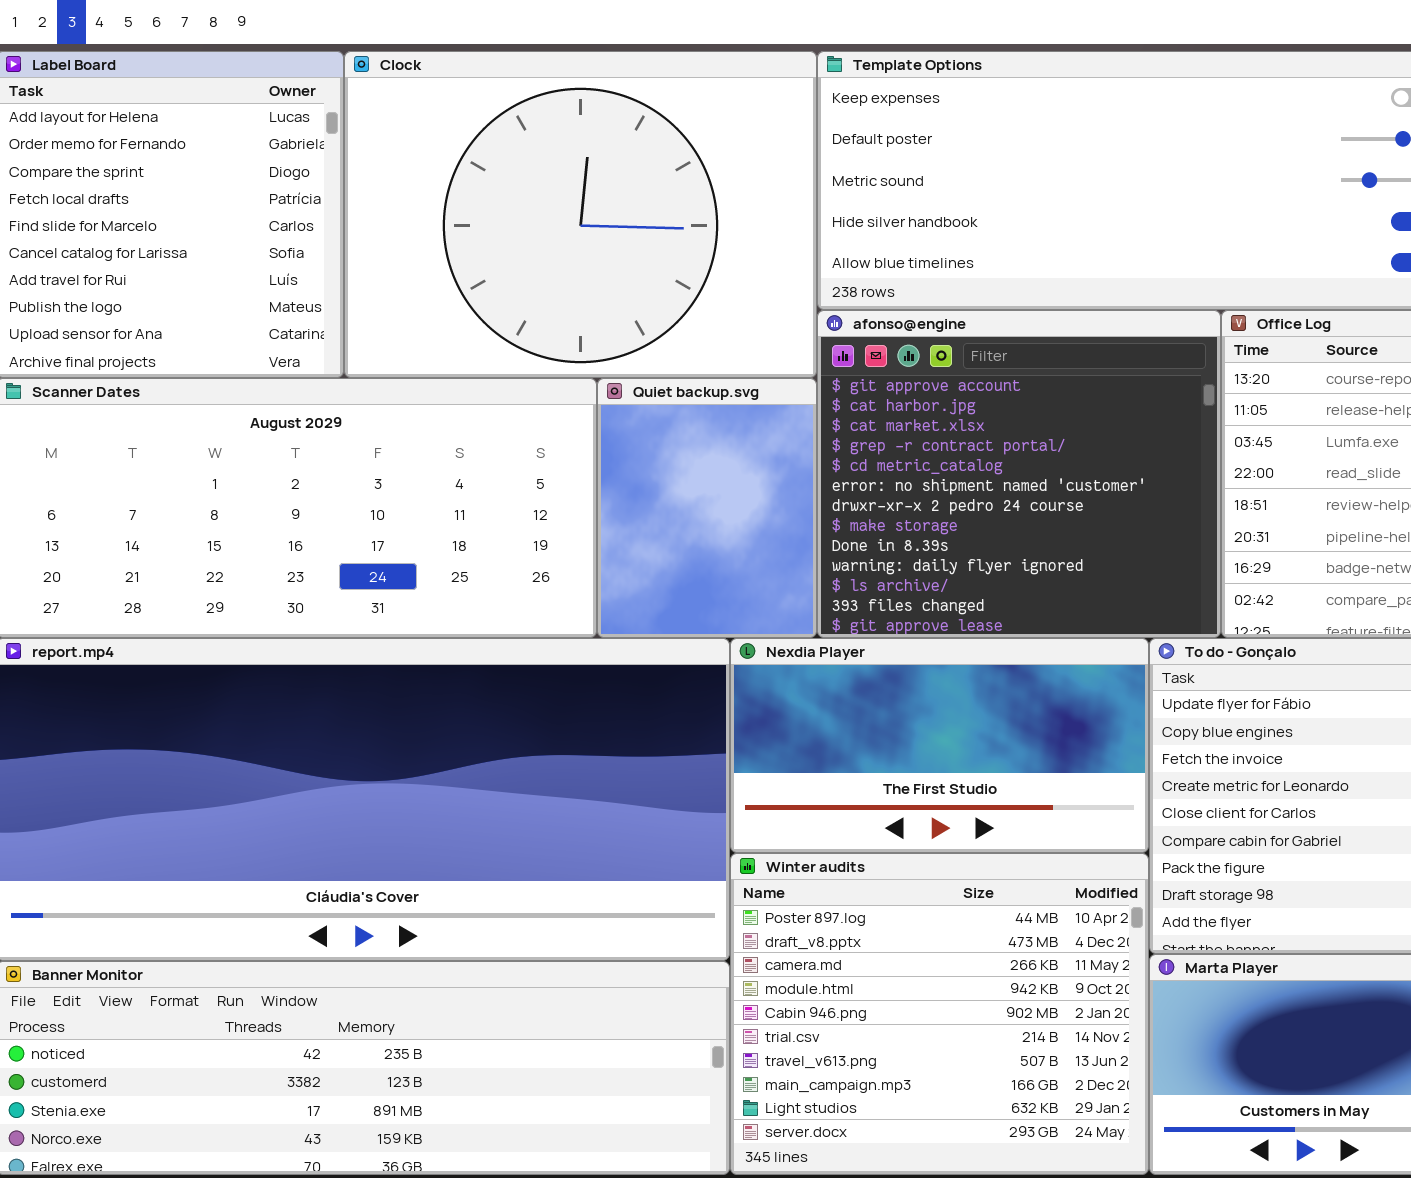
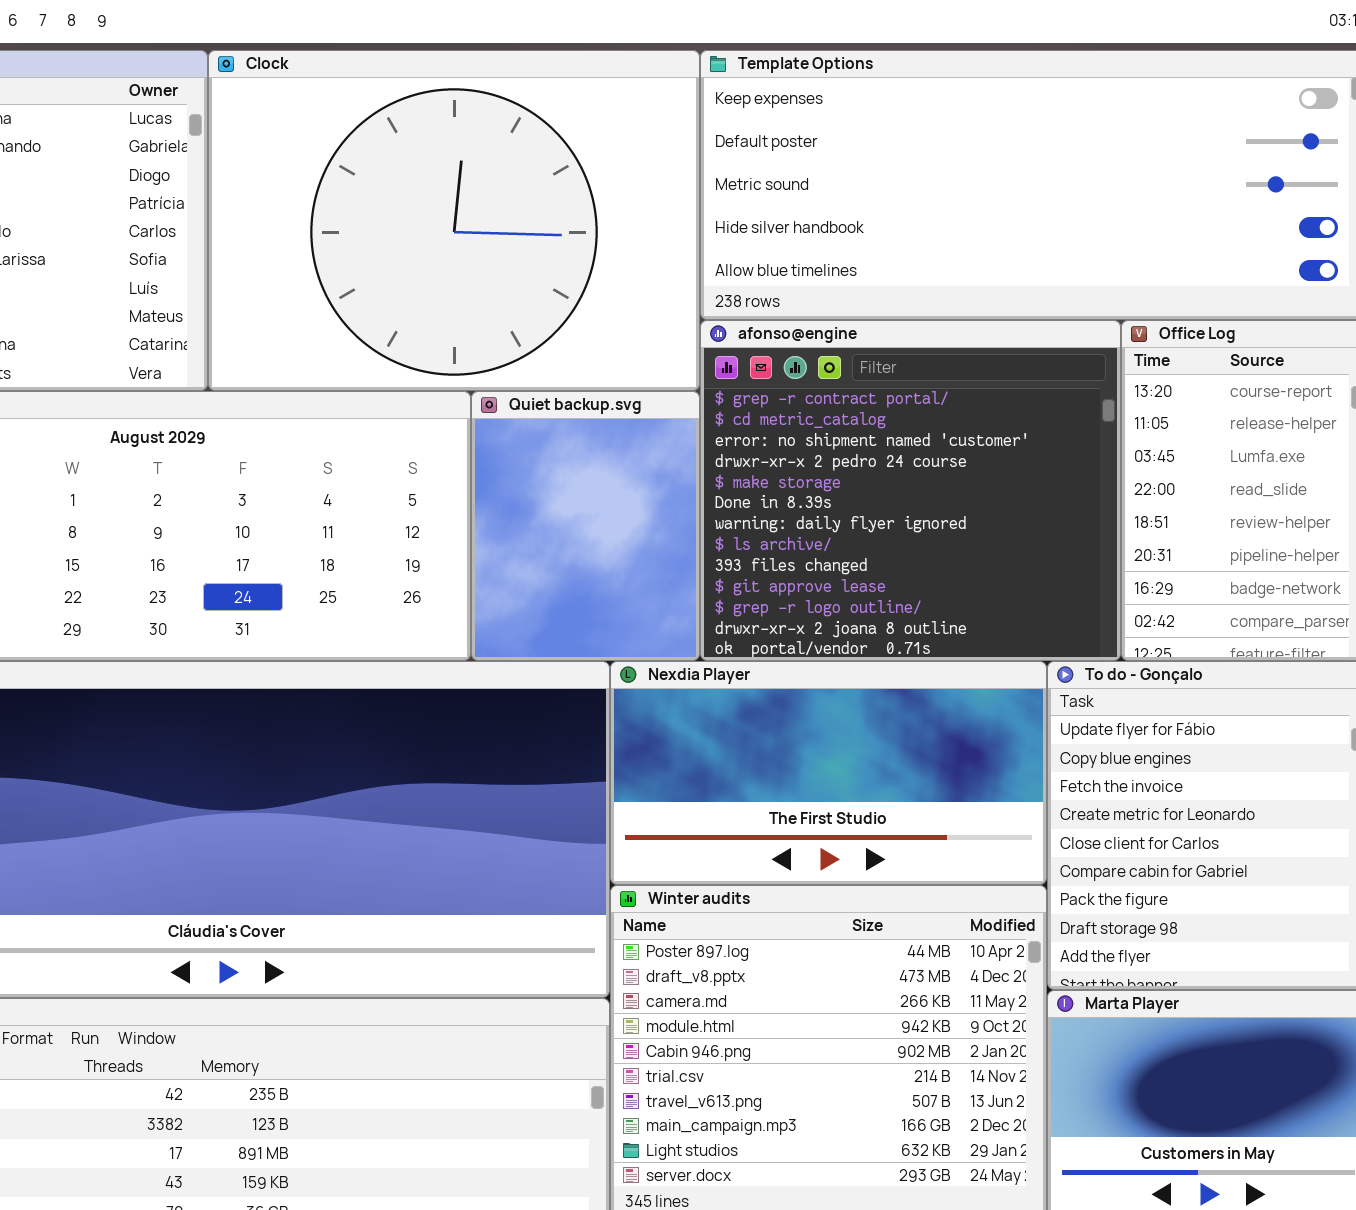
afonso@engine: [817,310,1221,638] -> [700,320,1121,661], scrolled down 3 rows

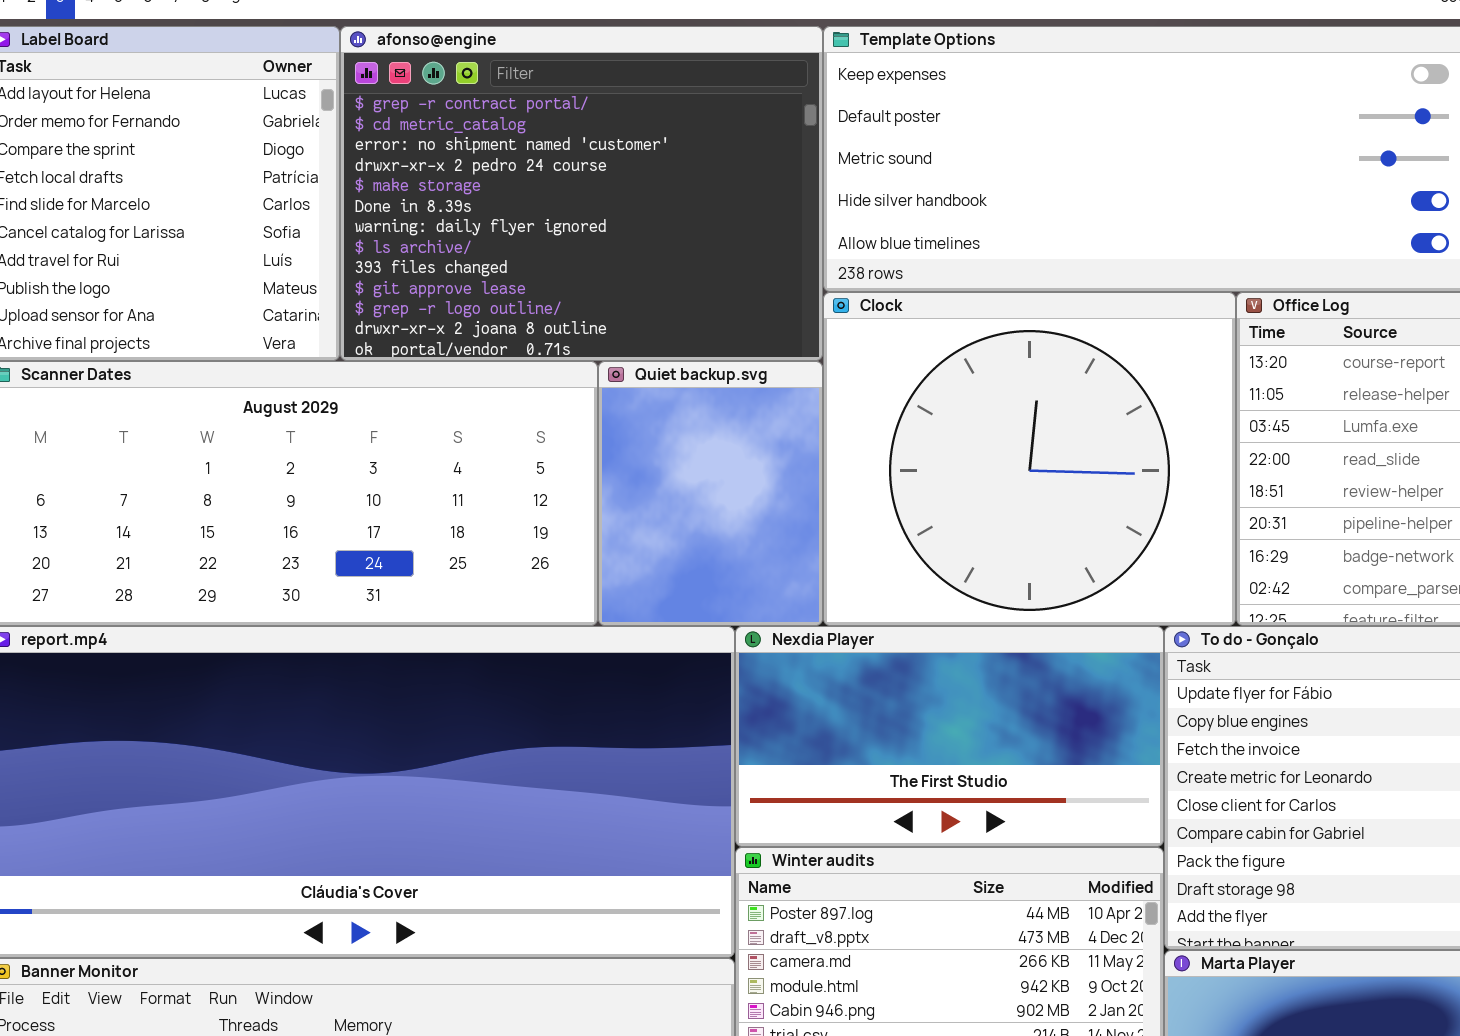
Clock: [208,50,700,391] -> [823,292,1236,626], moved, resized
afonso@engine: [700,320,1121,661] -> [340,26,823,361], moved, resized

